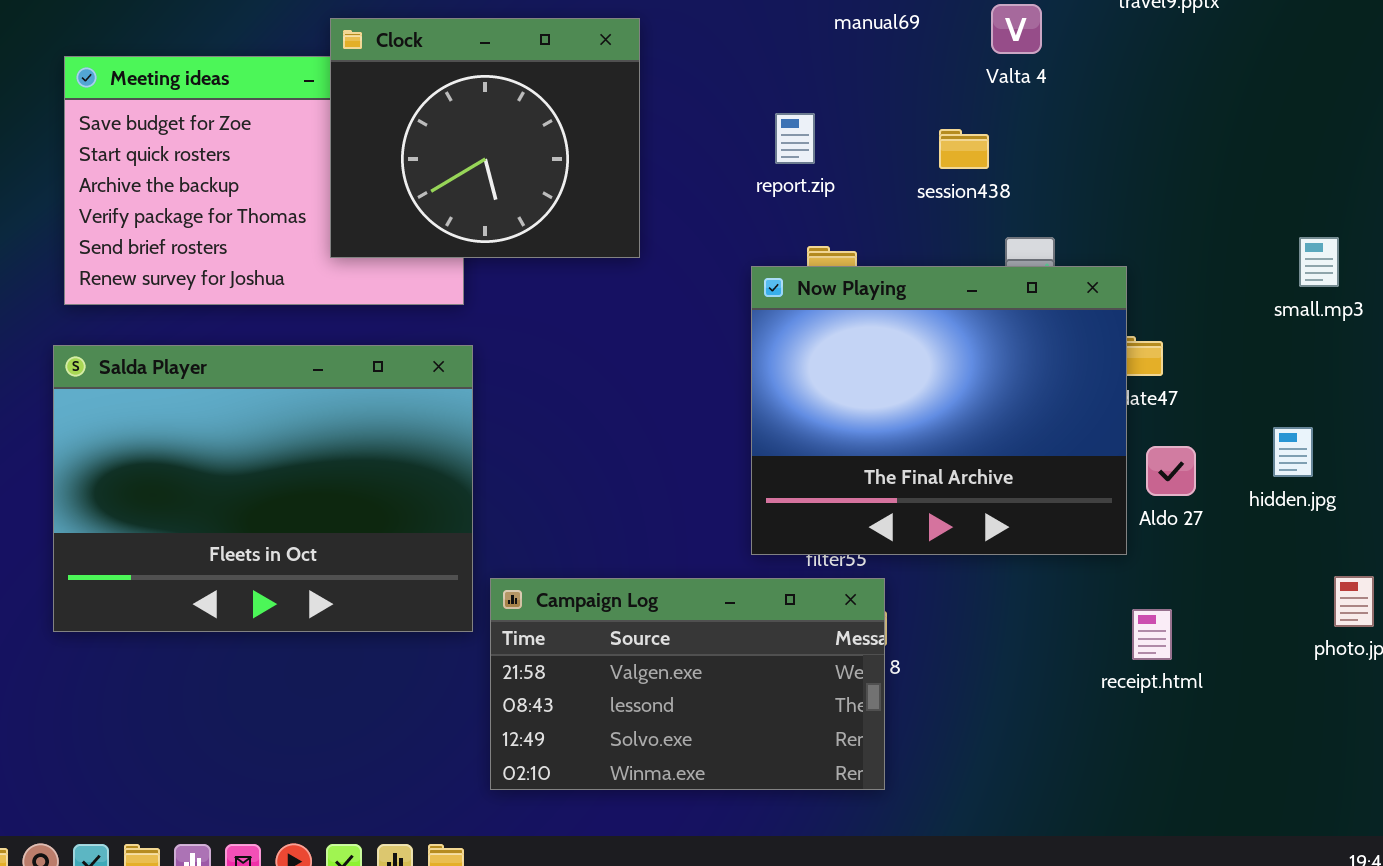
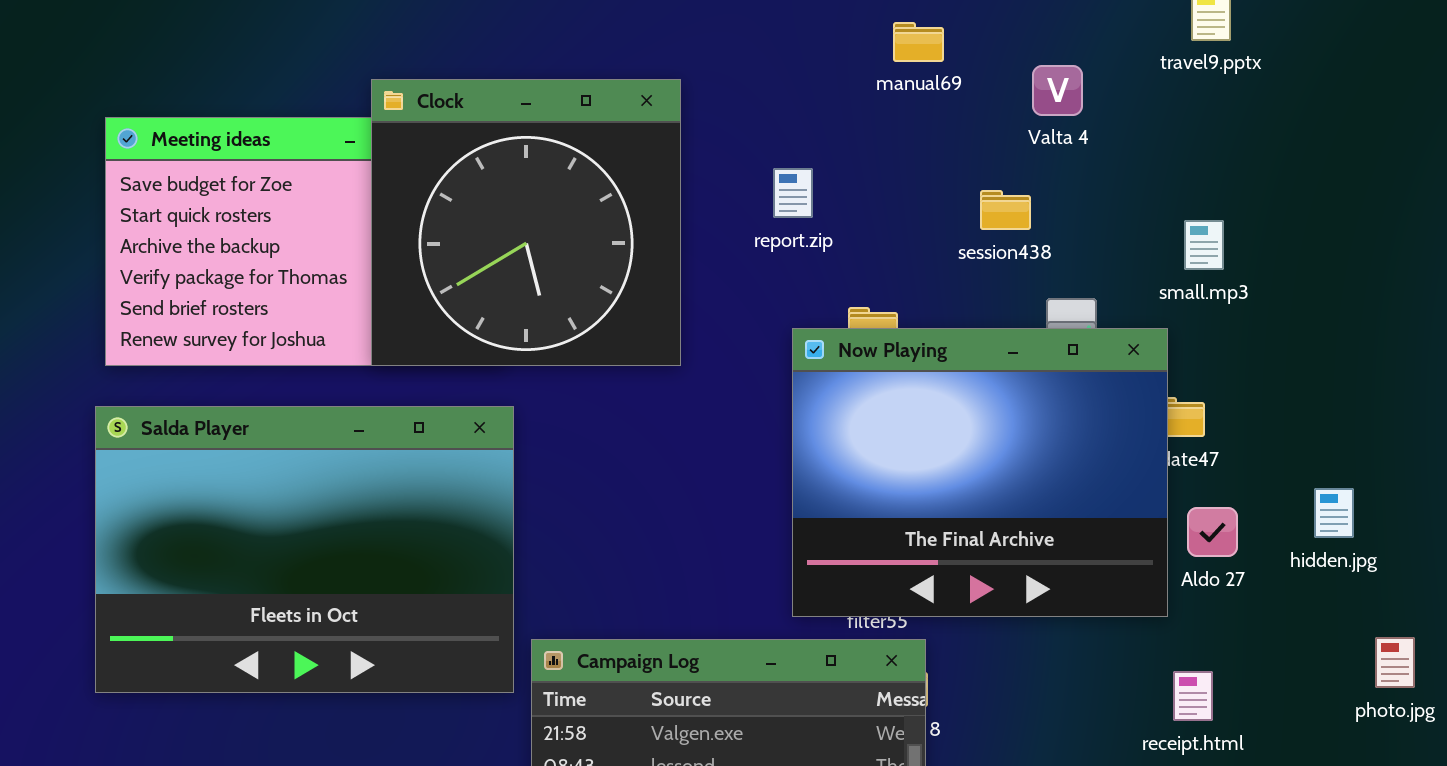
Clock: [330,18,640,258] -> [371,79,681,366], resized
report.zip: [775,113,815,164] -> [773,168,813,218], moved
small.mp3: [1299,237,1339,287] -> [1184,220,1224,270], moved

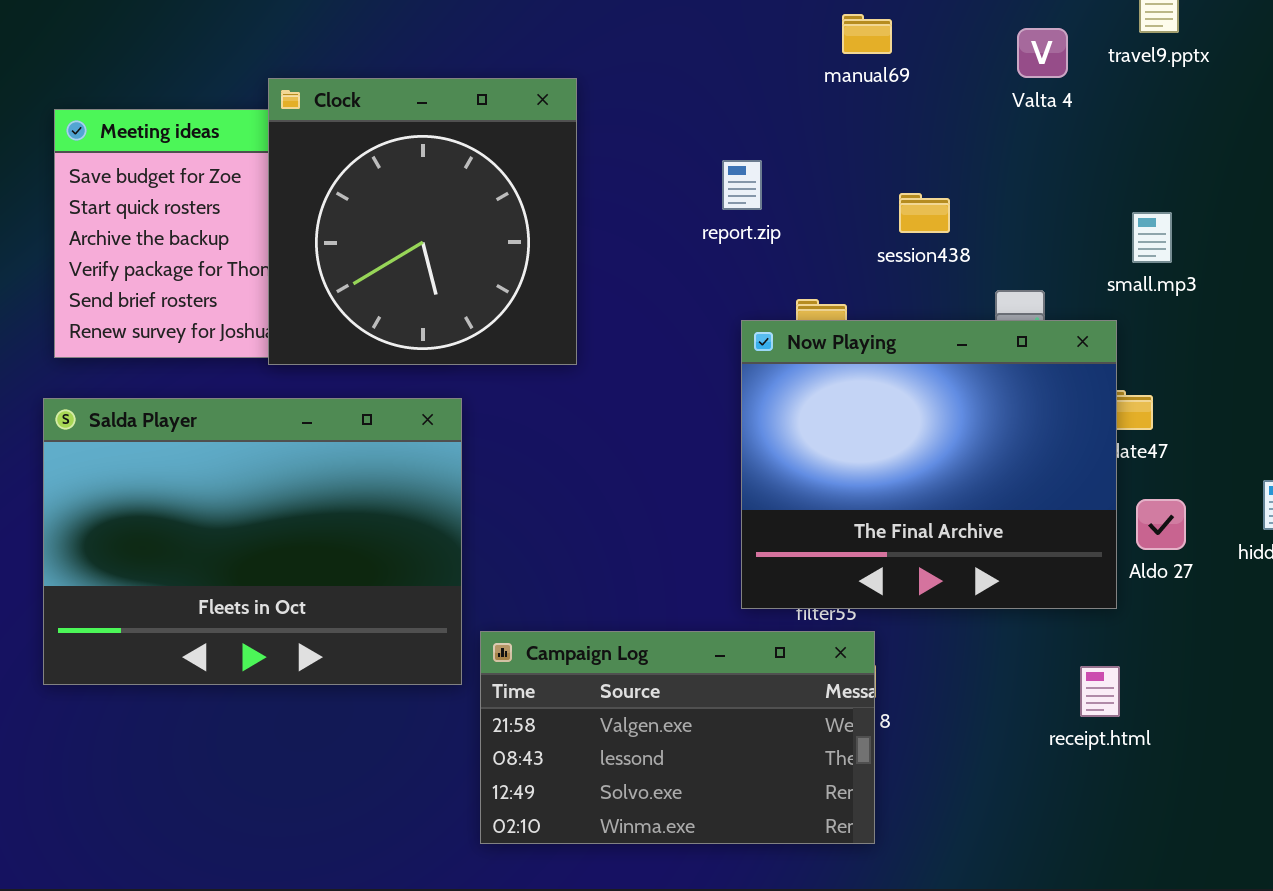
Valta 4: [1032,65,1083,116] -> [1017,28,1068,78], moved
Clock: [371,79,681,366] -> [268,78,577,365], moved
session438: [980,190,1031,230] -> [899,193,950,233], moved
receipt.html: [1173,671,1213,721] -> [1080,666,1120,717], moved

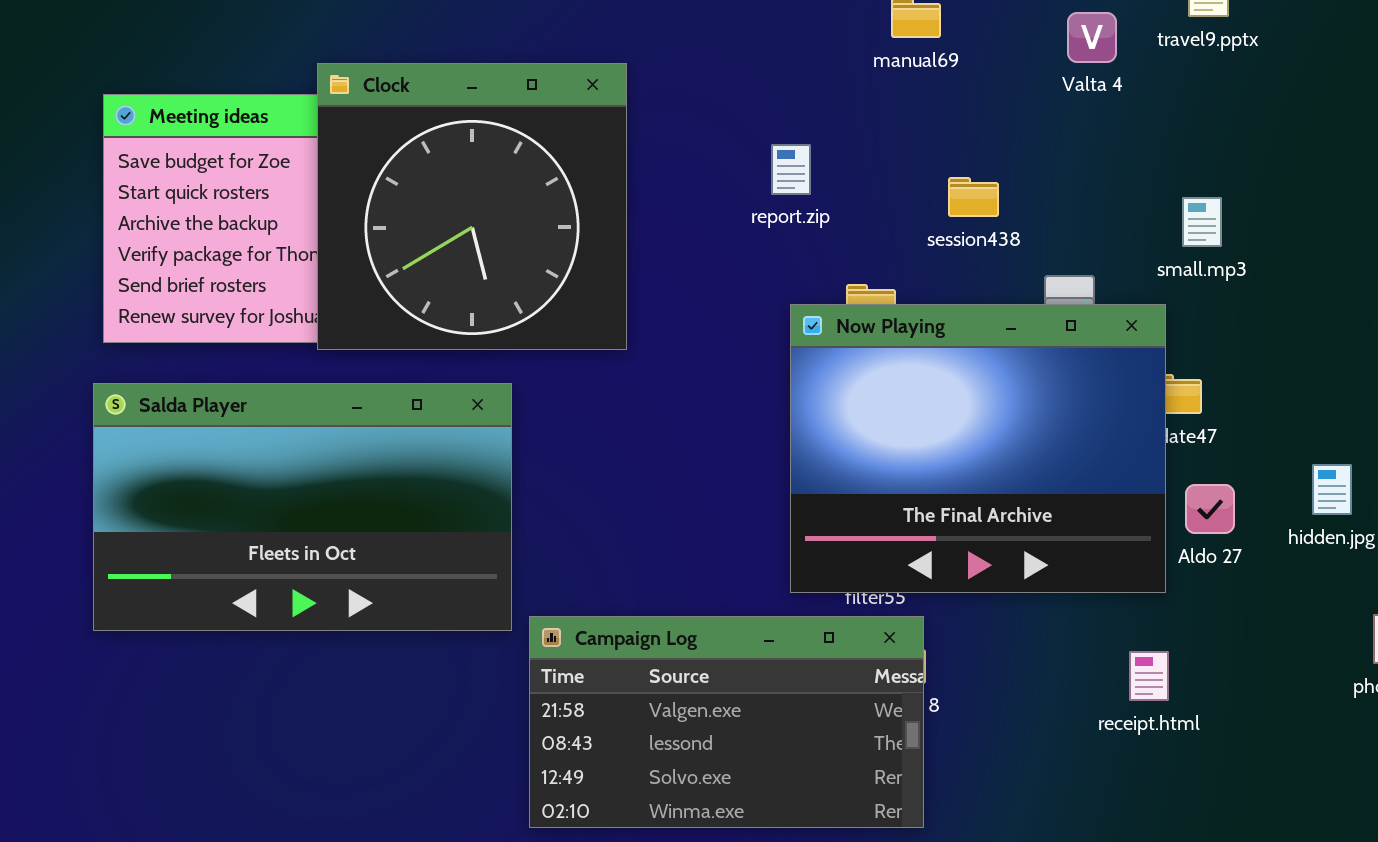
Salda Player: [43,398,462,685] -> [93,383,512,631], resized

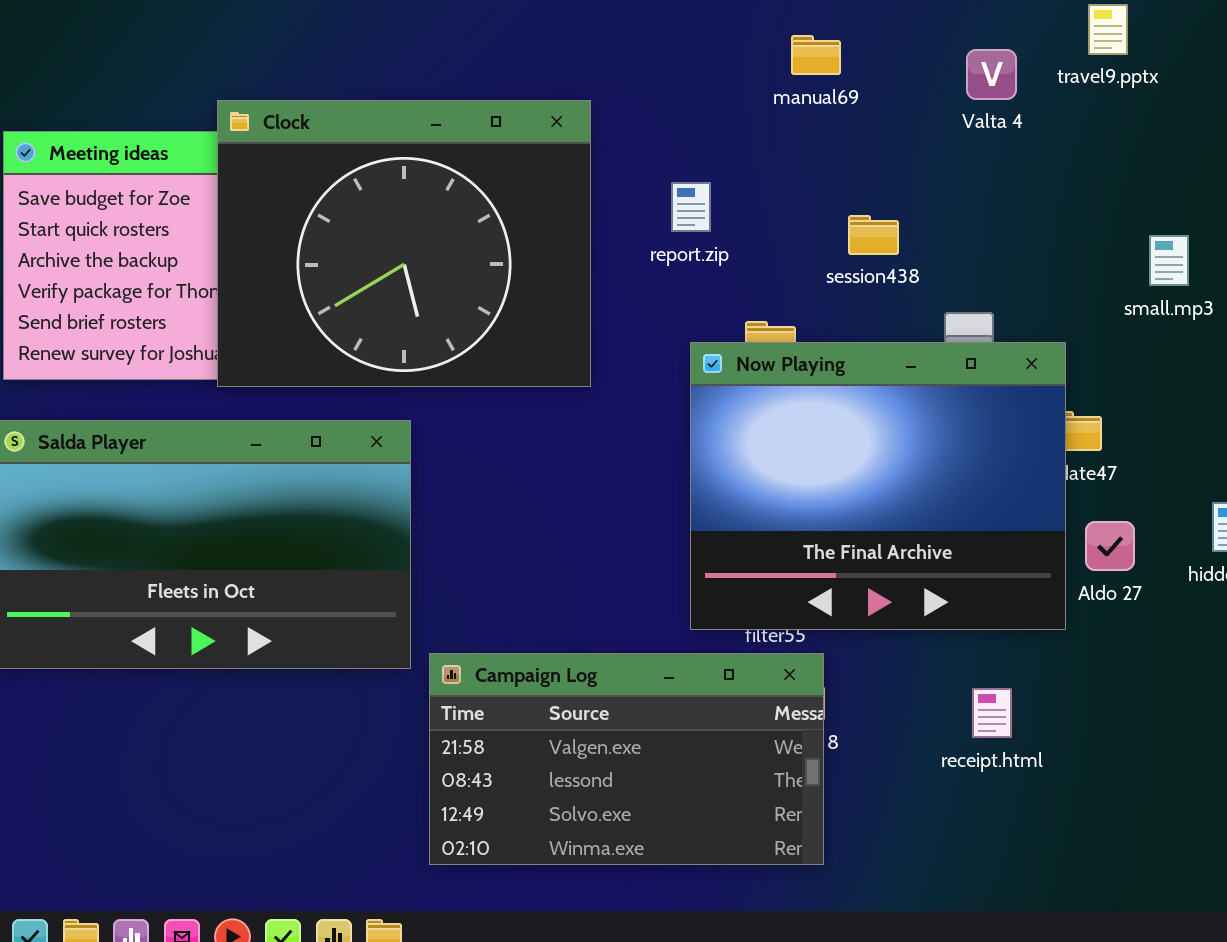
Clock: [317,63,627,350] -> [217,100,591,387], resized
small.mp3: [1182,197,1222,247] -> [1149,235,1189,286], moved
receipt.html: [1129,651,1169,701] -> [972,688,1012,738], moved

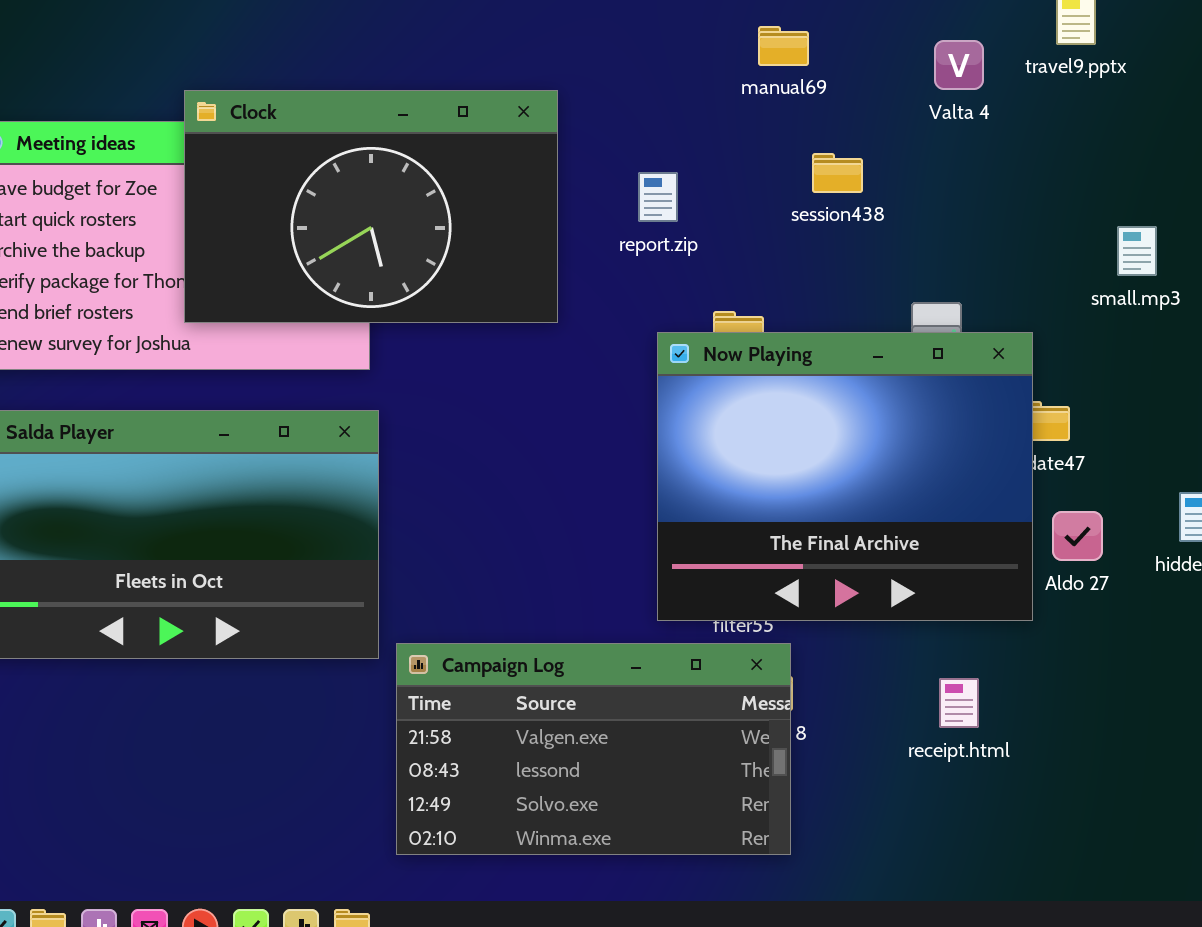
Clock: [217,100,591,387] -> [184,90,558,323], resized
session438: [848,215,899,255] -> [812,153,863,193], moved

